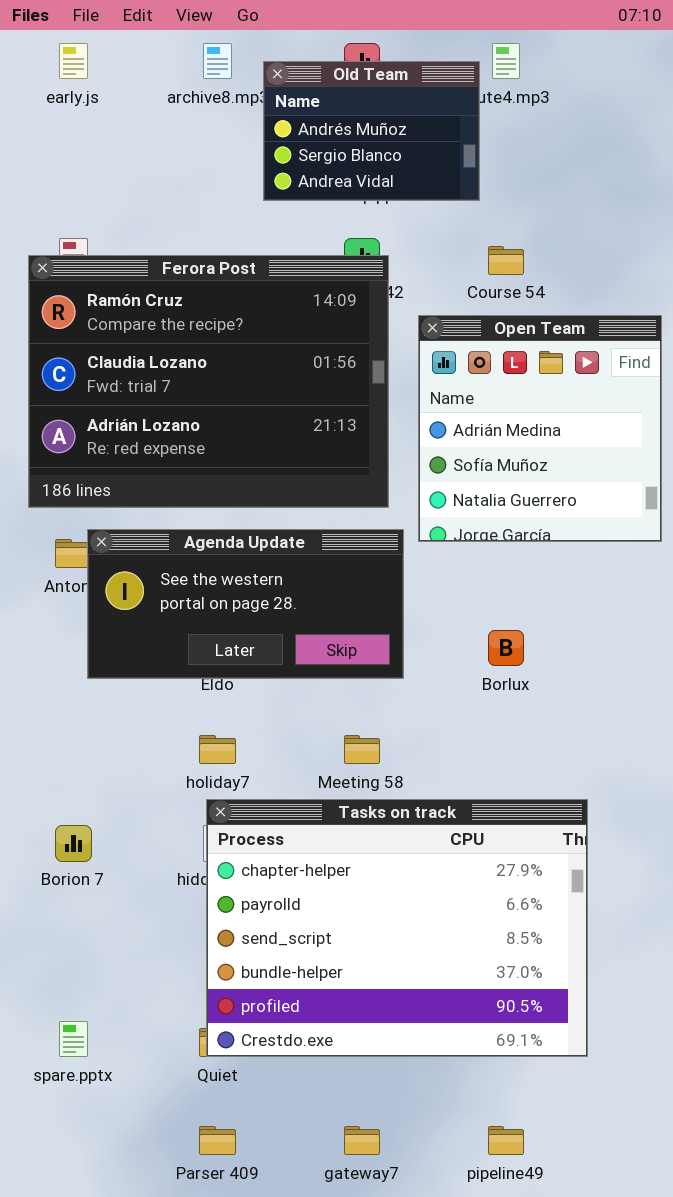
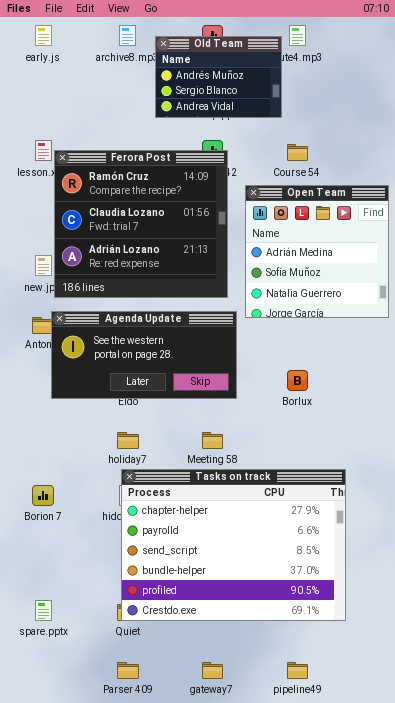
Ferora Post: [28,255,389,508] -> [54,150,228,298], resized

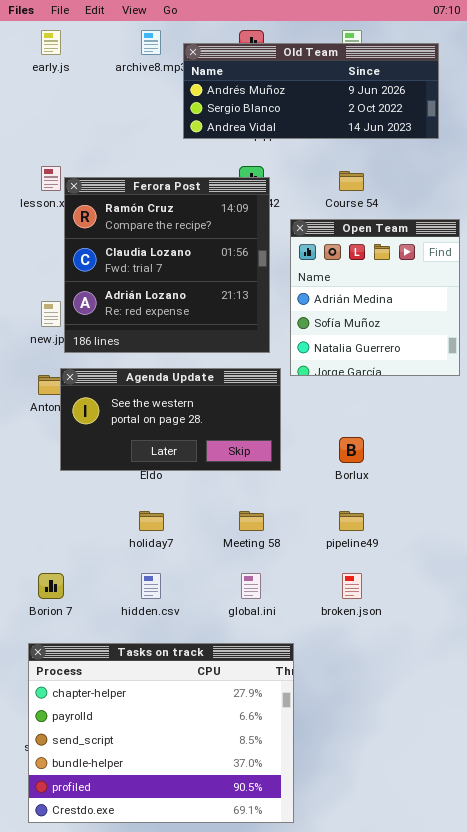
Old Team: [155,36,282,118] -> [183,43,439,139], resized
Tasks on track: [121,469,346,621] -> [28,643,294,823], moved
pipeline49: [287,662,308,679] -> [339,511,364,531], moved

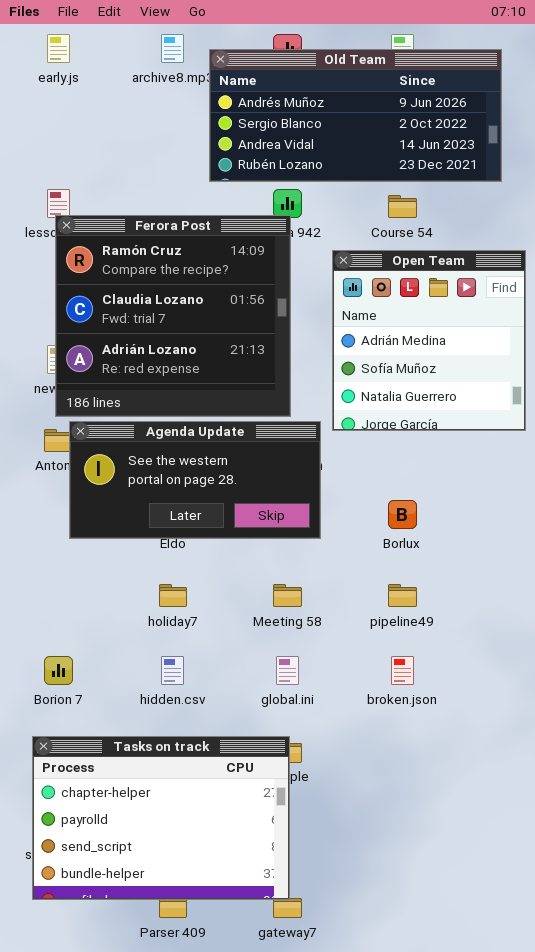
Old Team: [183,43,439,139] -> [209,49,502,182], resized
Ferora Post: [64,177,270,353] -> [55,215,291,417], moved
Tasks on track: [28,643,294,823] -> [32,736,290,900], resized

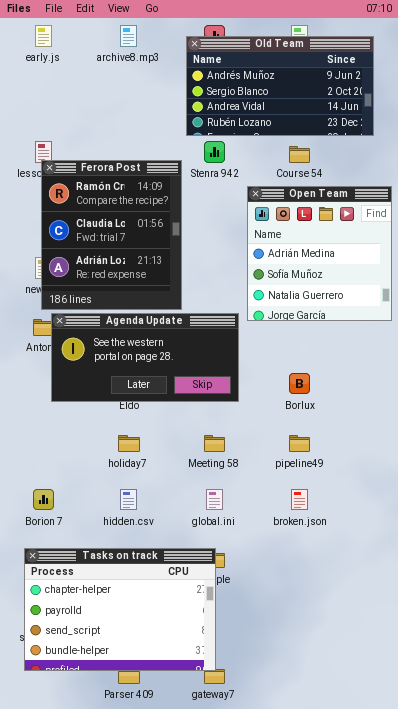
Old Team: [209,49,502,182] -> [186,36,374,136], resized
Ferora Post: [55,215,291,417] -> [41,160,182,310], resized

